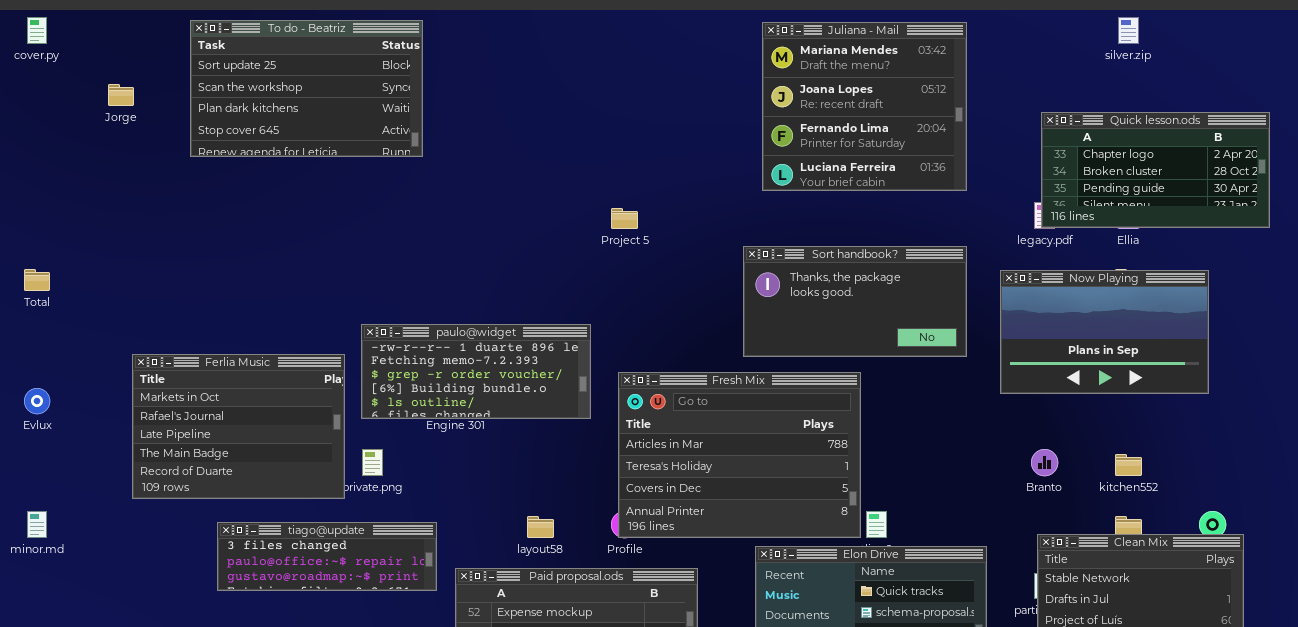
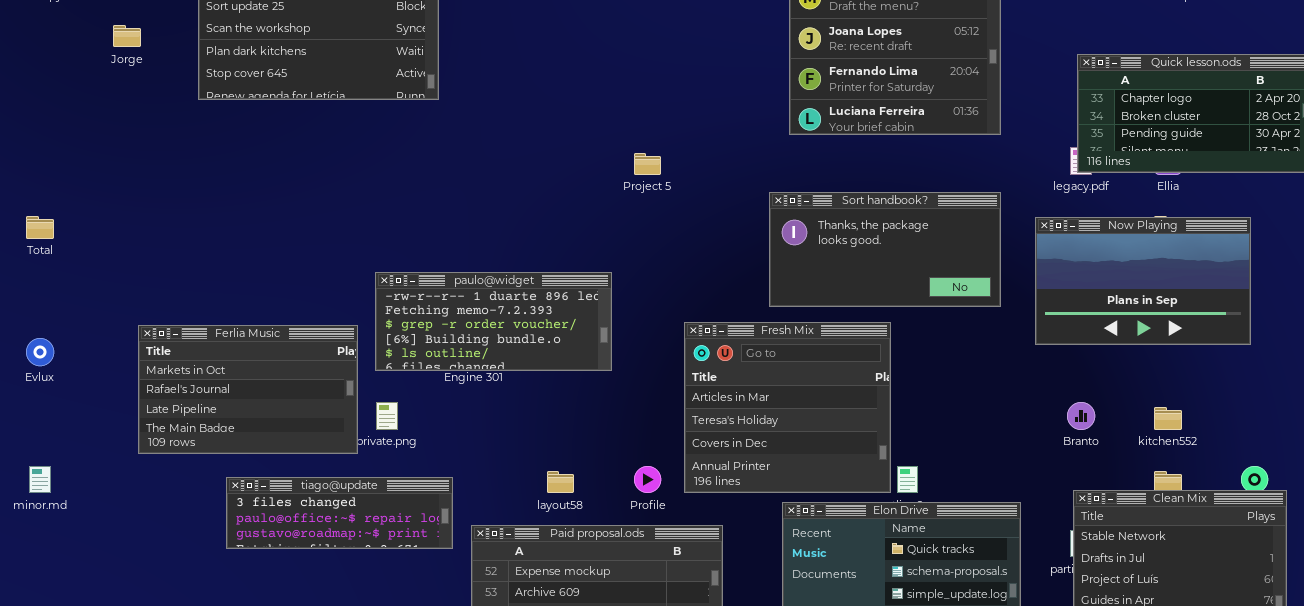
Ferlia Music: [132,354,345,499] -> [138,325,358,454], resized
Fresh Mix: [618,372,861,538] -> [684,322,891,493], resized

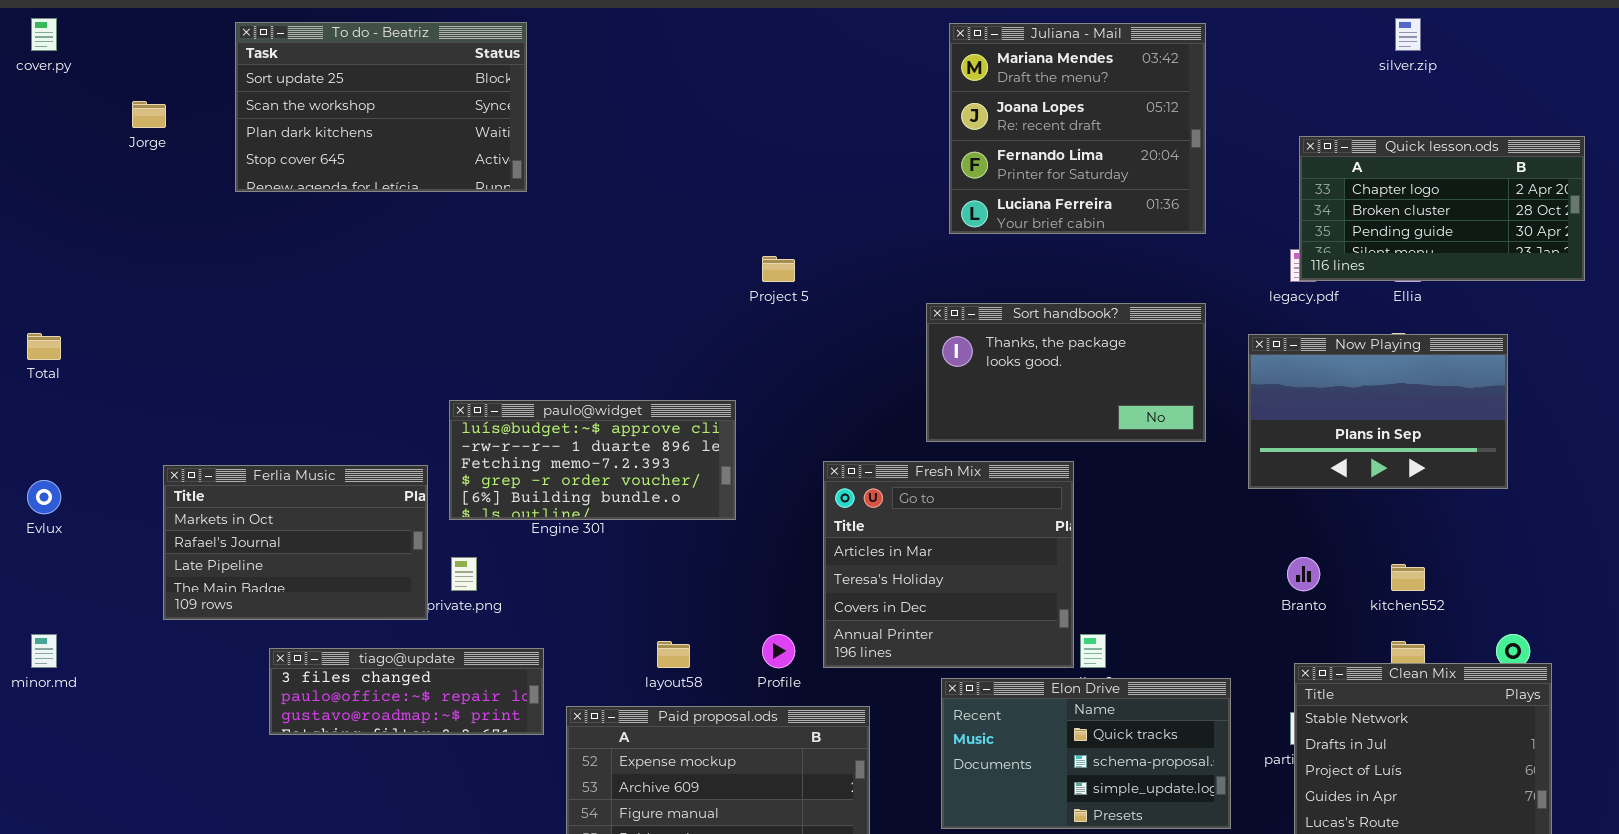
paulo@widget: [375,272,612,371] -> [449,400,736,520], scrolled up 1 row

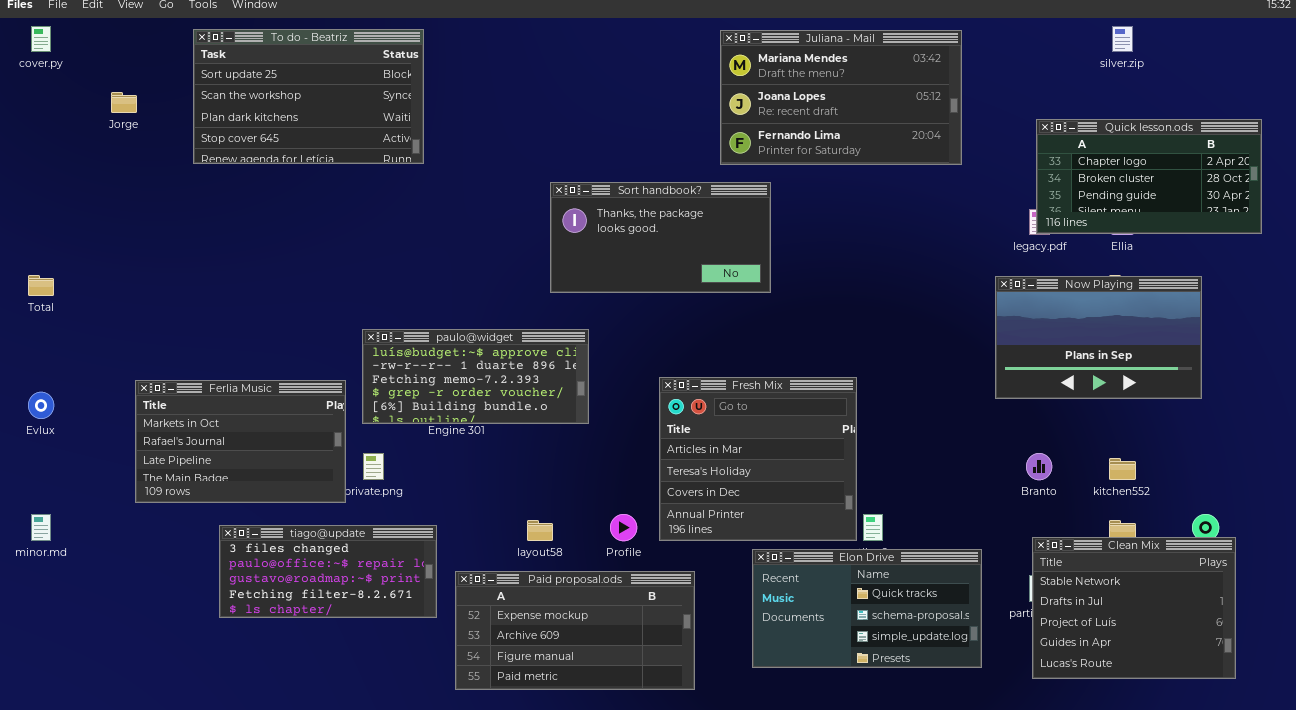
Juliana - Mail: [949,23,1206,234] -> [720,30,962,165], resized
Sort handbook?: [926,303,1206,442] -> [550,182,771,293], moved
tiago@update: [269,648,544,735] -> [219,525,437,618], resized

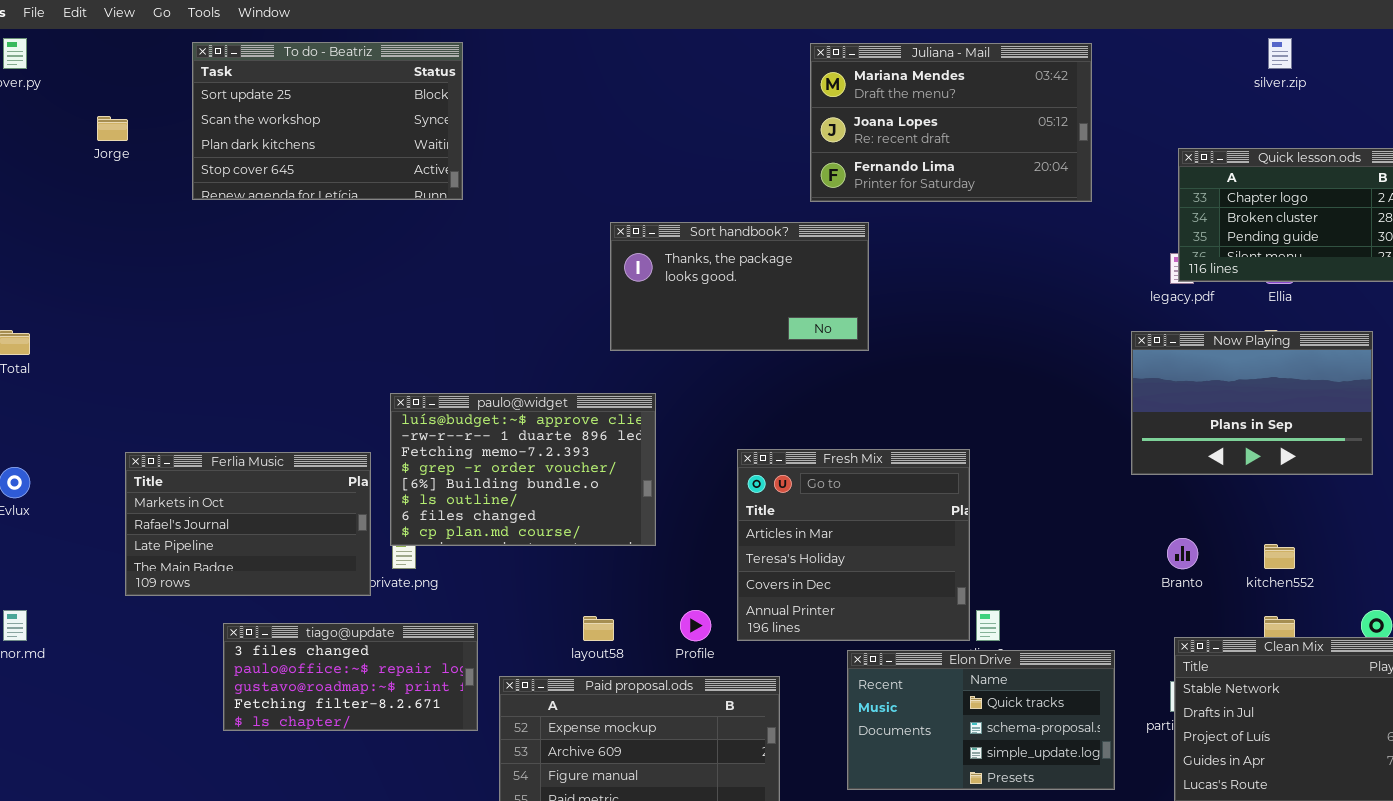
paulo@widget: [362,329,589,424] -> [390,393,656,546], resized

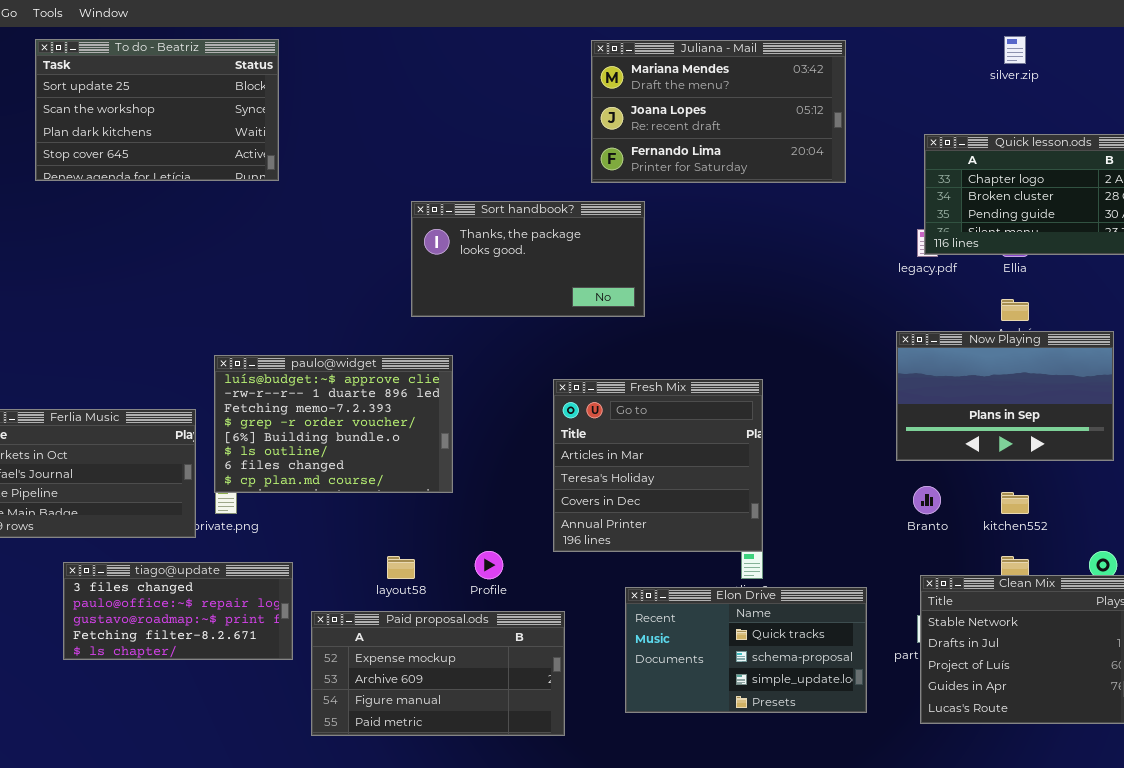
Now Playing: [1131,331,1373,475] -> [896,331,1114,461], moved
Fresh Mix: [737,449,970,641] -> [553,379,763,552], moved

